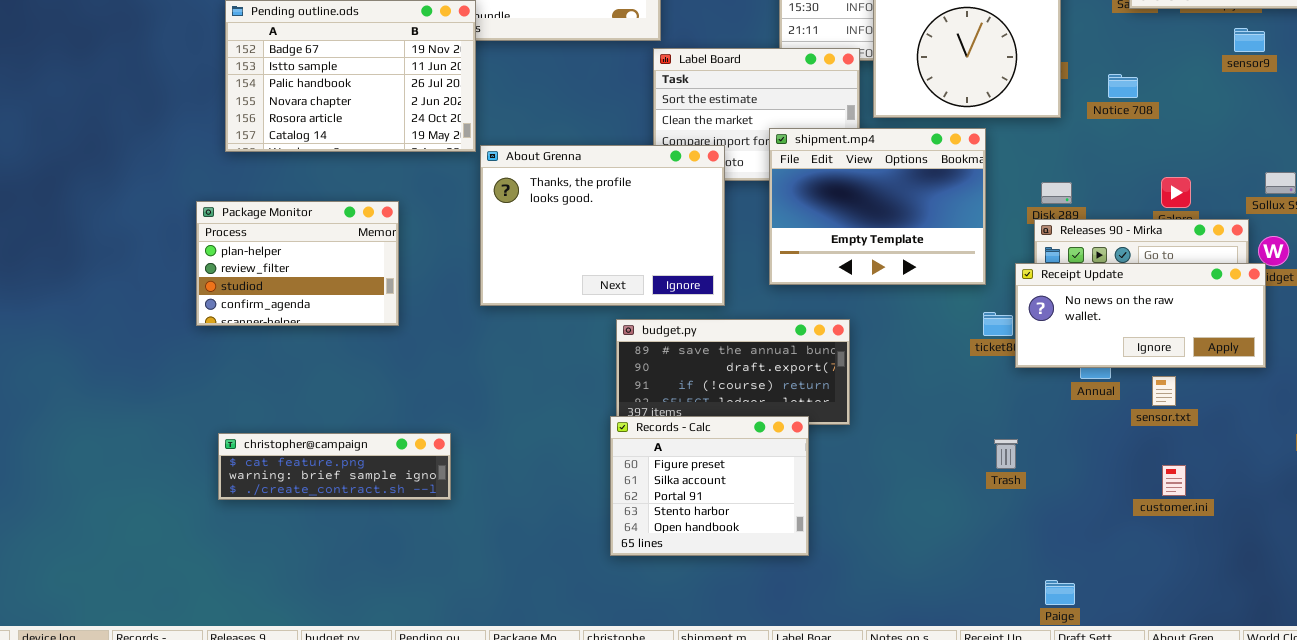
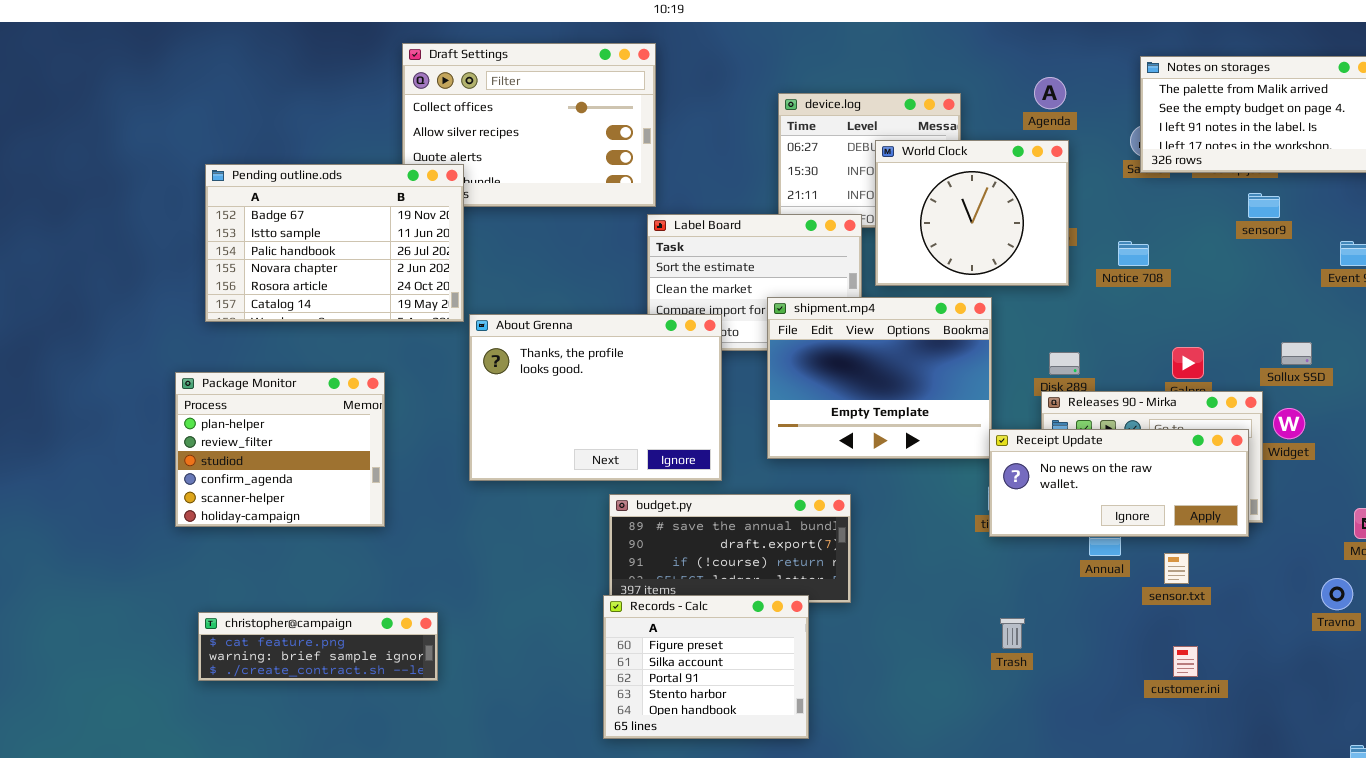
Package Monitor: [196,201,399,326] -> [175,372,385,527], resized
Receipt Update: [1015,263,1266,368] -> [989,429,1249,537], moved

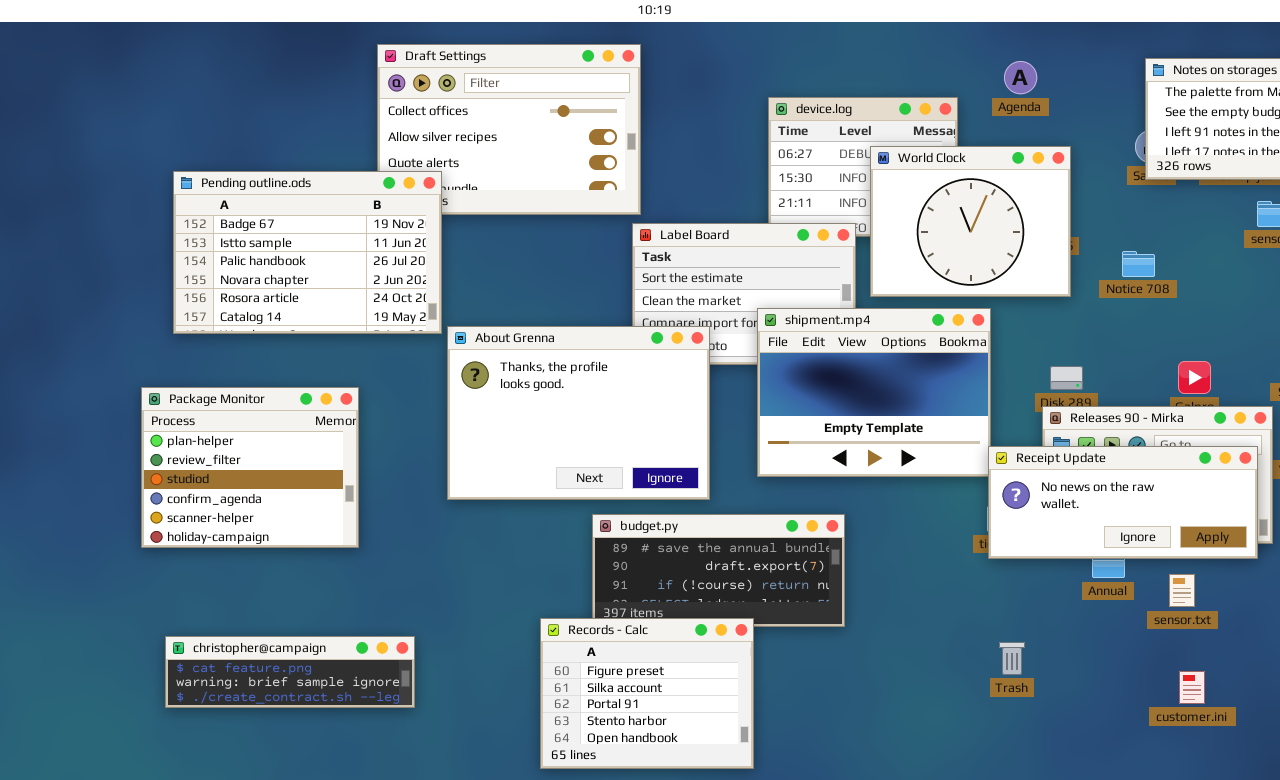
Agenda: [1034,77,1066,109] -> [1004,61,1037,94], moved
Records - Calc: [603,595,809,739] -> [540,618,754,769], moved

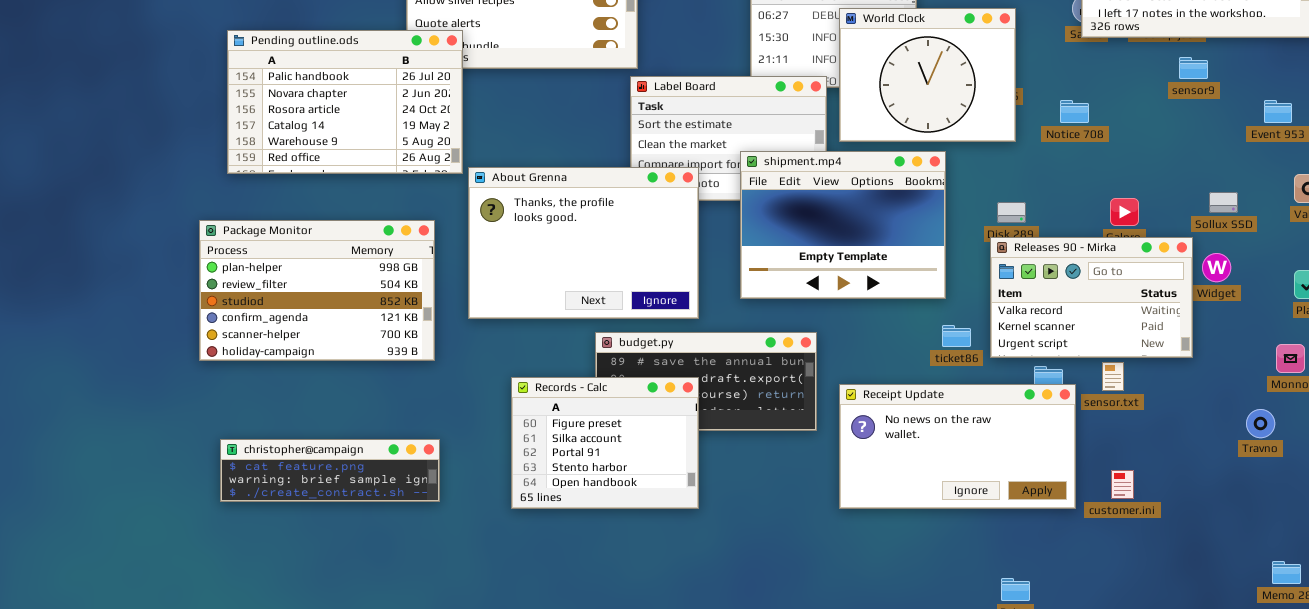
Pending outline.ods: [173,171,442,334] -> [227,30,463,174], scrolled down 2 rows
Package Monitor: [141,387,359,548] -> [199,220,435,361], resized
Receipt Update: [988,446,1258,559] -> [839,384,1076,509], moved, resized
sensor.txt: [1169,574,1195,607] -> [1102,362,1124,391], moved
Records - Calc: [540,618,754,769] -> [511,377,699,509], moved

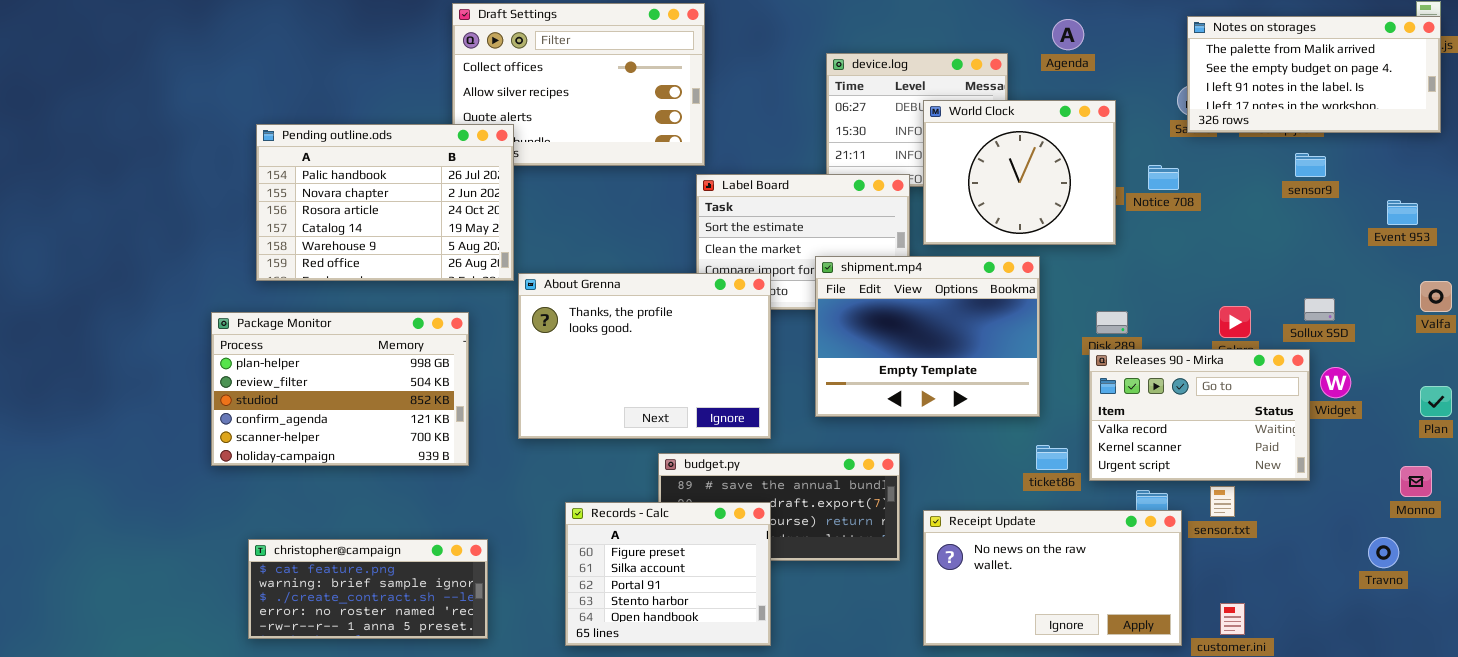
Notice 708: [1060,100,1089,123] -> [1148,165,1179,190], moved
Sollux SSD: [1209,192,1238,213] -> [1304,298,1335,321], moved
Package Monitor: [199,220,435,361] -> [211,312,469,466], moved
christopher@campaign: [220,439,440,502] -> [248,539,488,639], resized

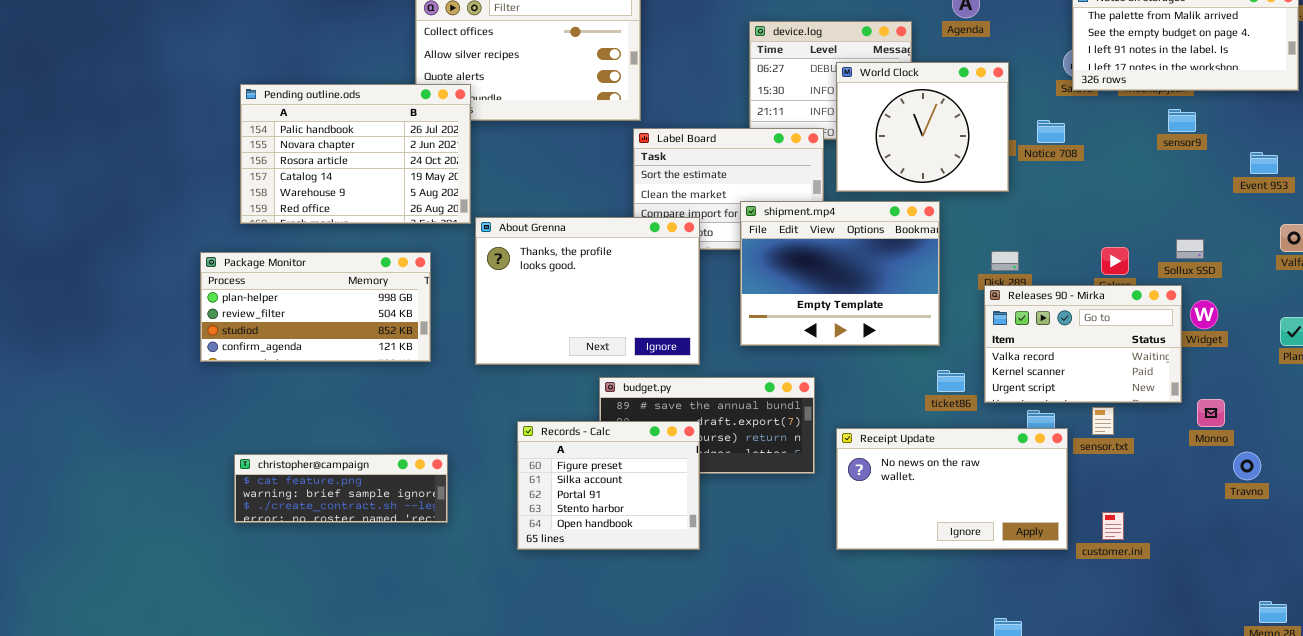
Package Monitor: [211,312,469,466] -> [200,252,431,362], resized
Monno: [1400,466,1432,497] -> [1197,399,1225,427], moved
christopher@campaign: [248,539,488,639] -> [234,454,448,523], resized

